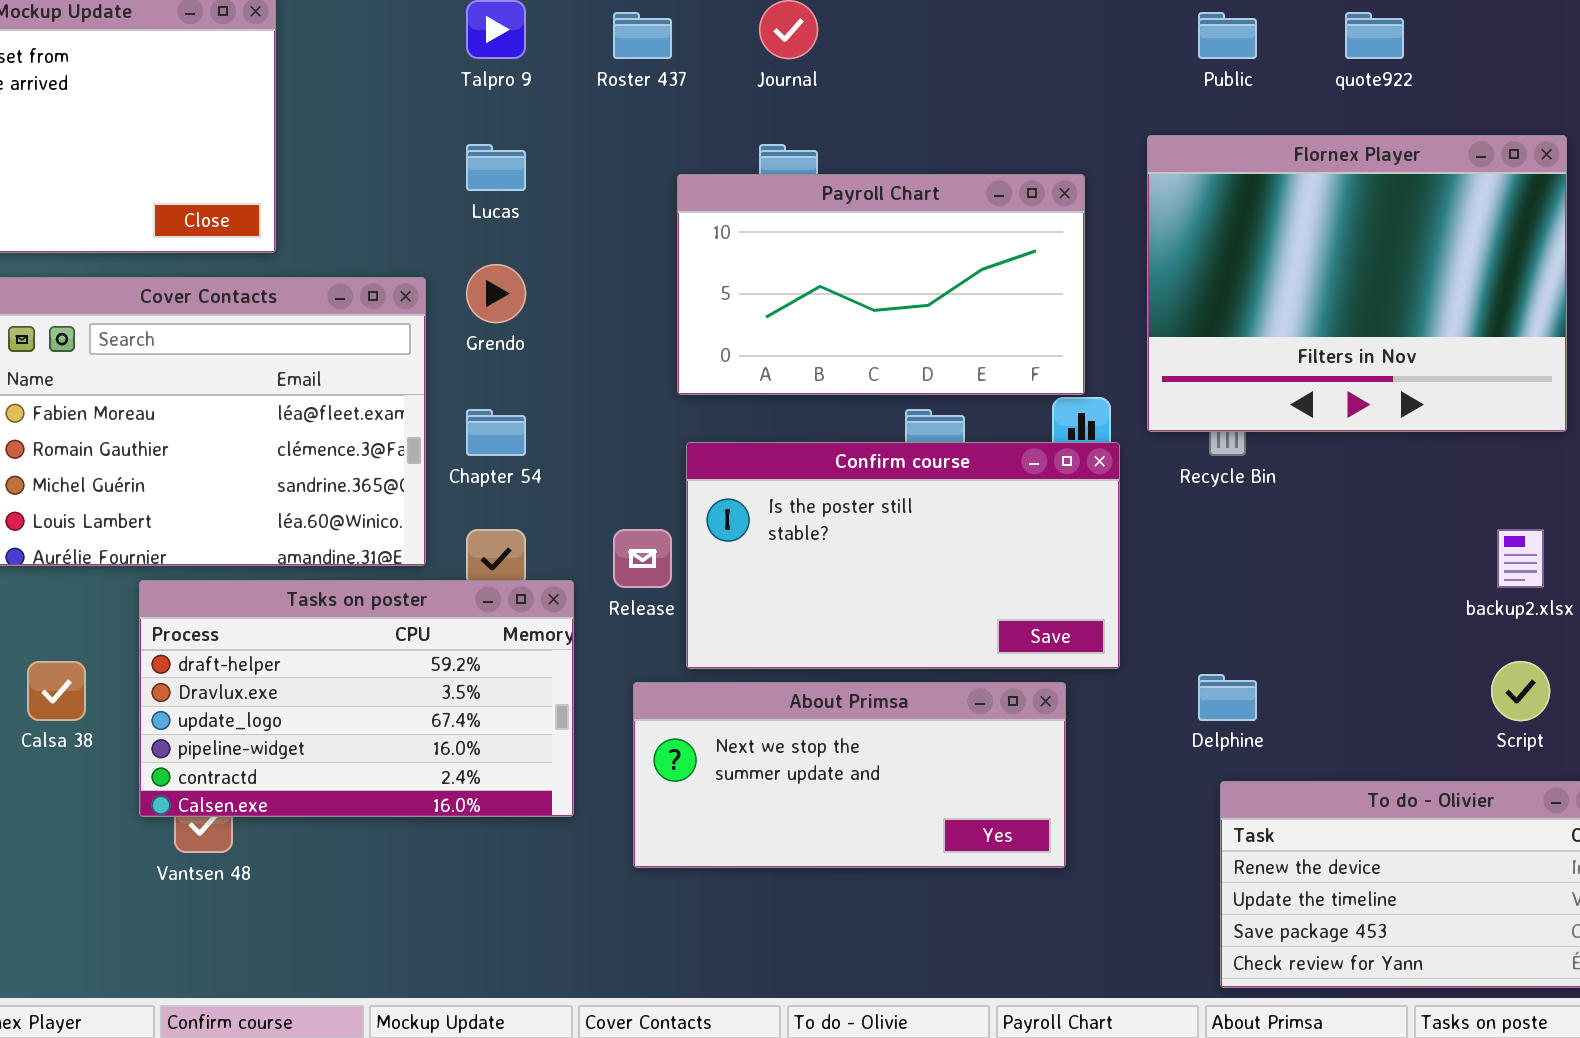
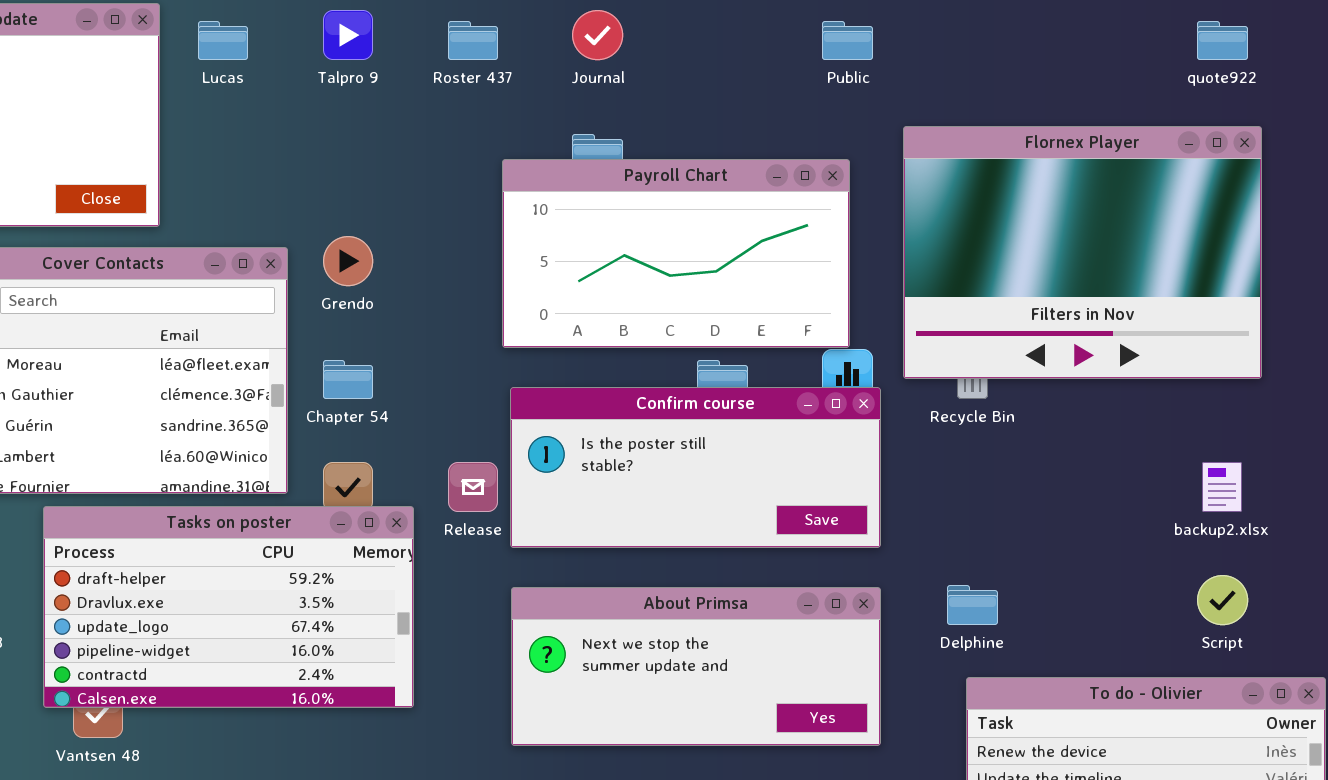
Public: [1198,12,1257,59] -> [822,21,873,60], moved
quote922: [1345,12,1404,59] -> [1197,21,1248,60], moved
Lucas: [466,144,526,191] -> [198,21,248,60], moved
Confirm course: [686,442,1120,669] -> [510,387,881,548], resized
About Primsa: [633,682,1066,868] -> [511,587,881,746], moved

